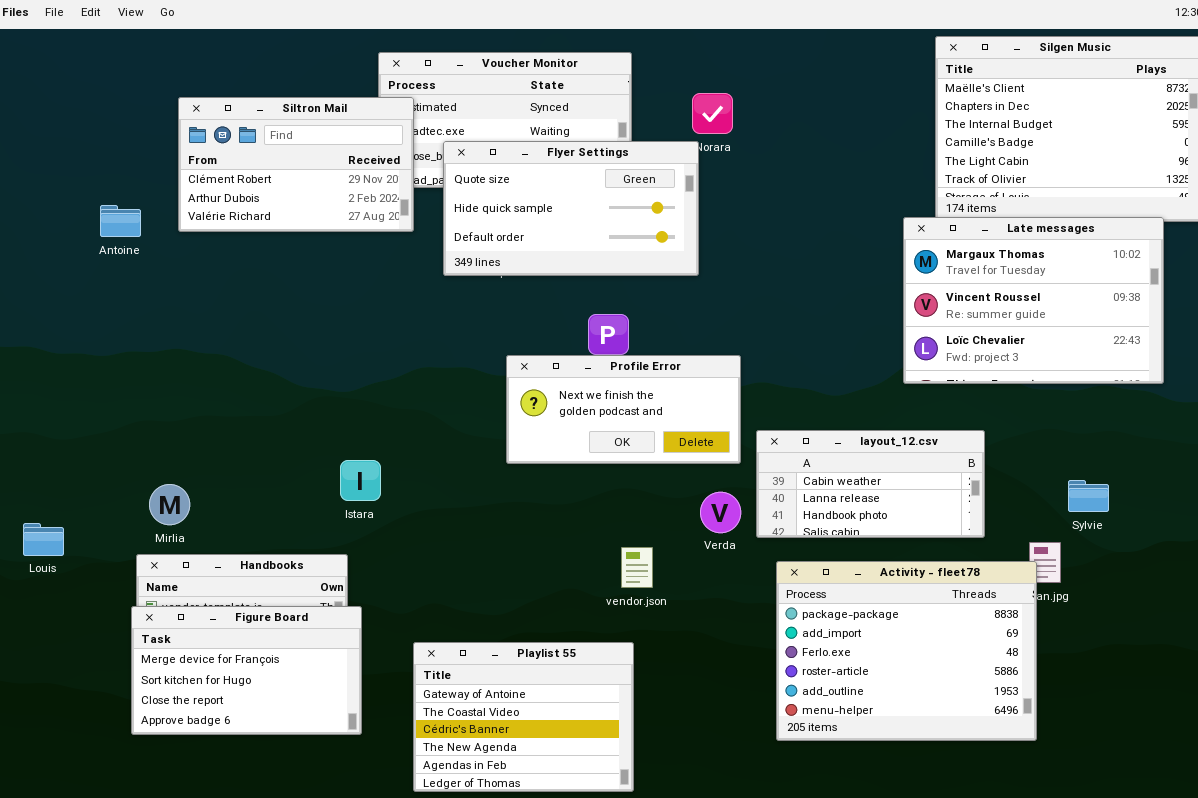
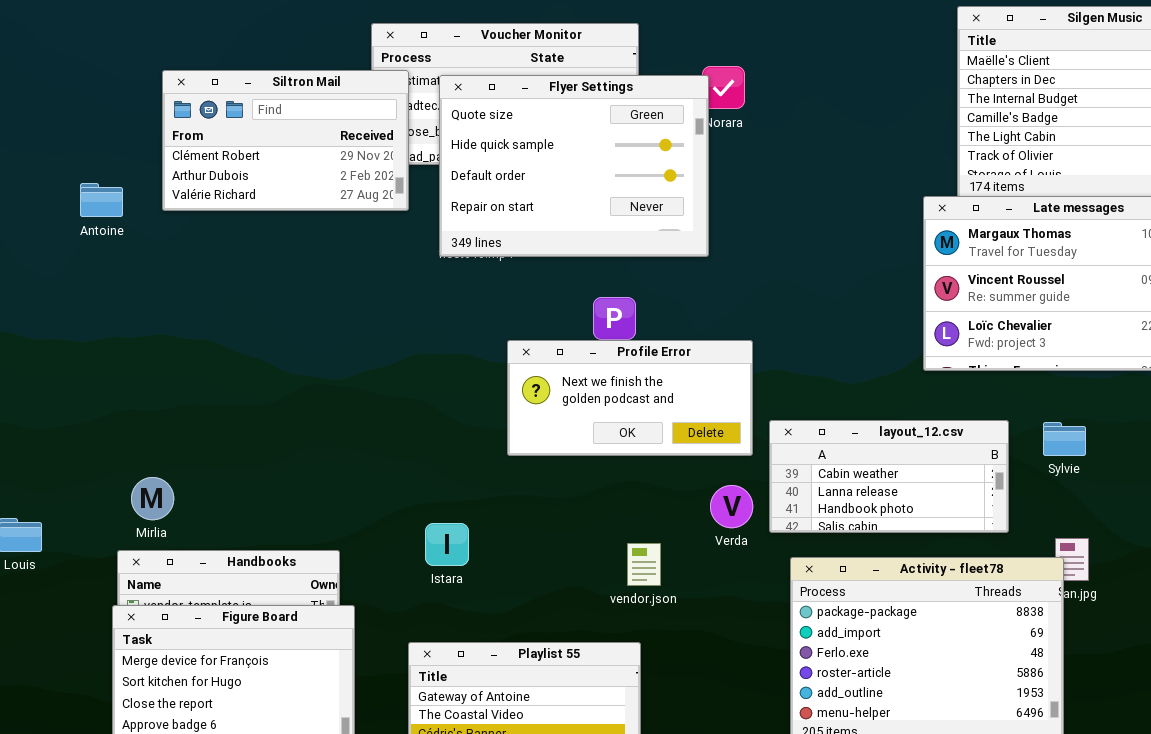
Flyer Settings: [443,141,699,276] -> [439,75,709,257], resized
Istara: [340,460,381,501] -> [425,523,469,566], moved
Sylvie: [1068,480,1109,512] -> [1043,422,1086,456], moved

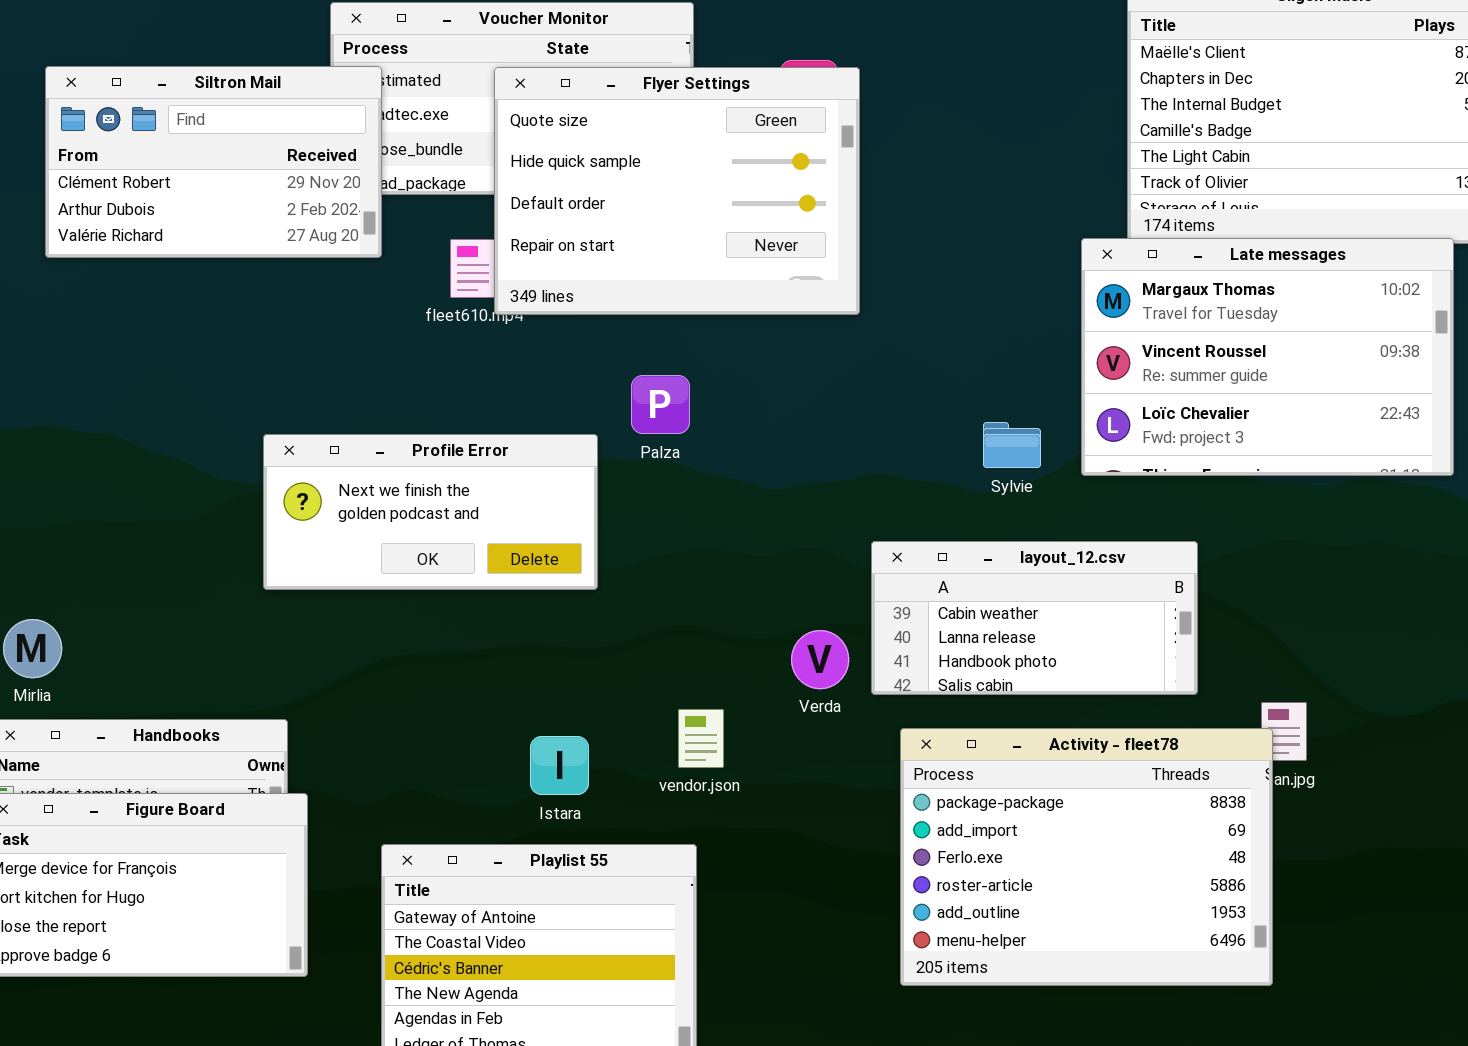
Flyer Settings: [439,75,709,257] -> [494,67,860,315], moved
Profile Error: [507,340,753,456] -> [263,434,598,590], moved
Sylvie: [1043,422,1086,456] -> [983,422,1041,468], moved
Istara: [425,523,469,566] -> [530,736,589,795], moved

